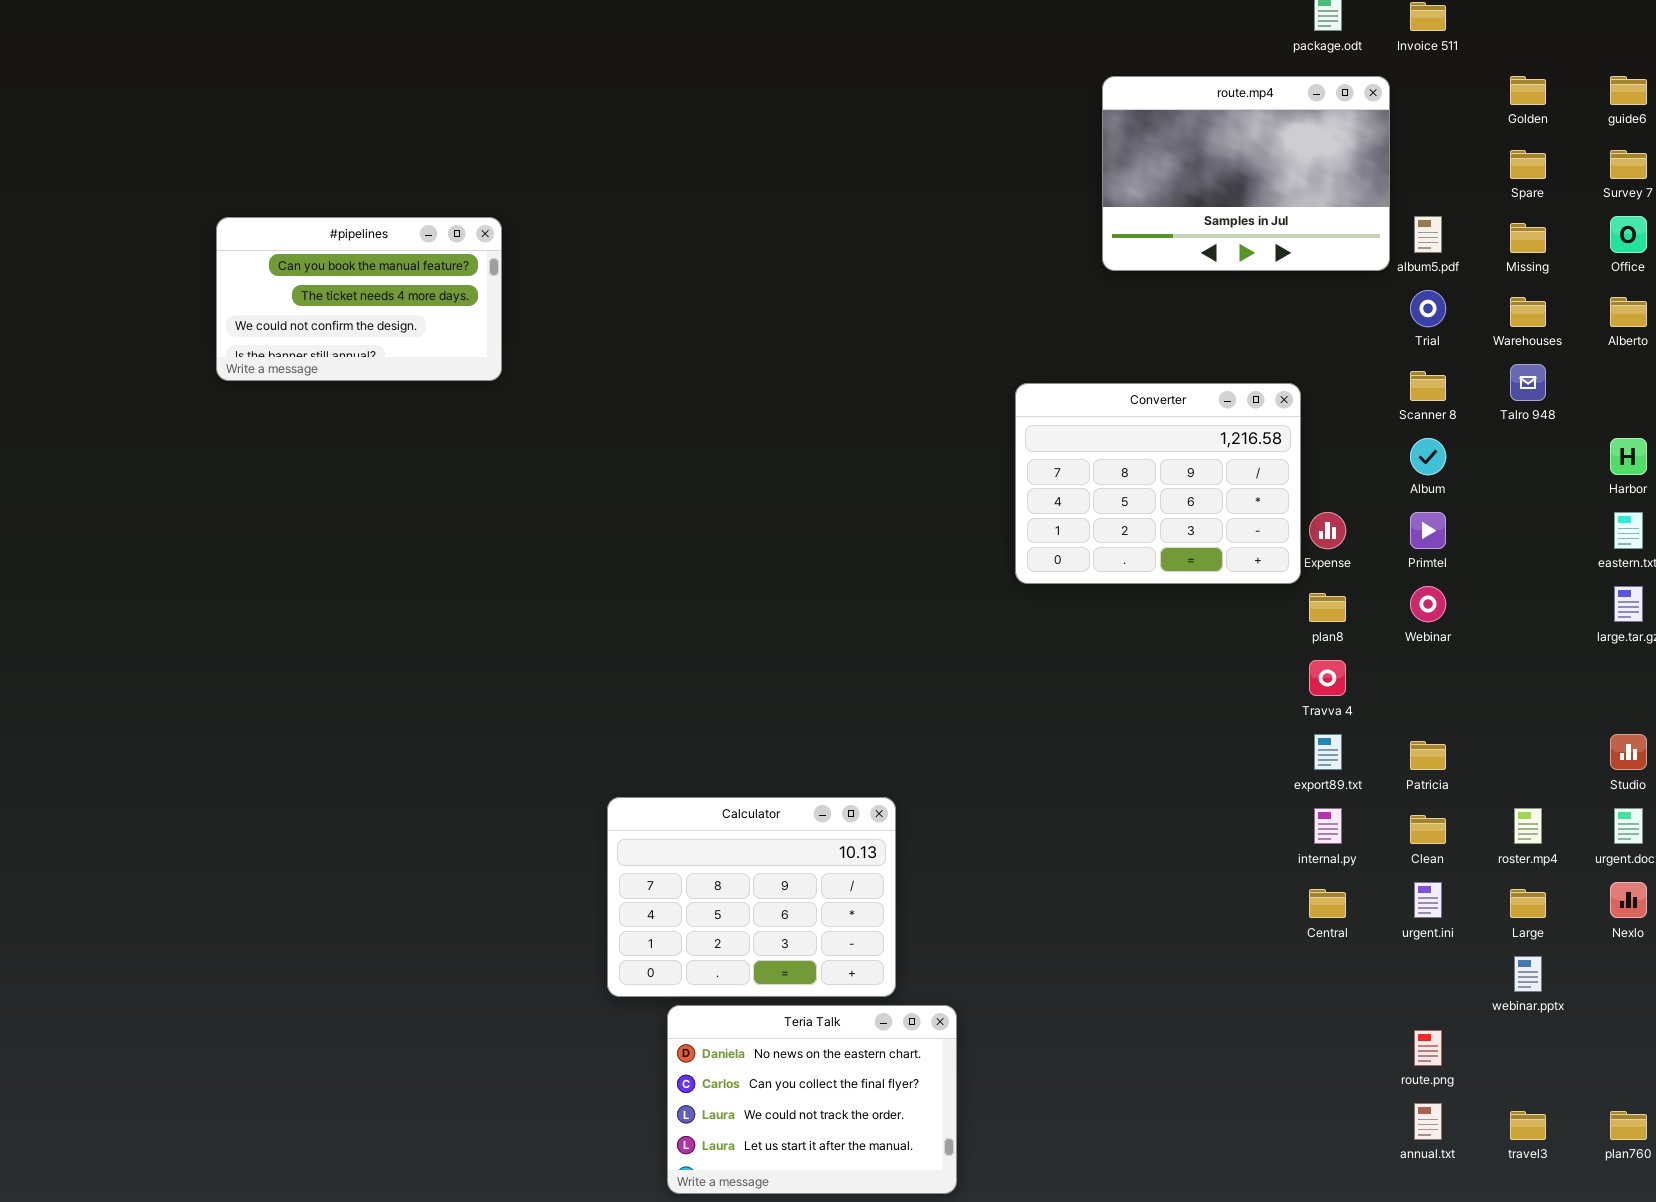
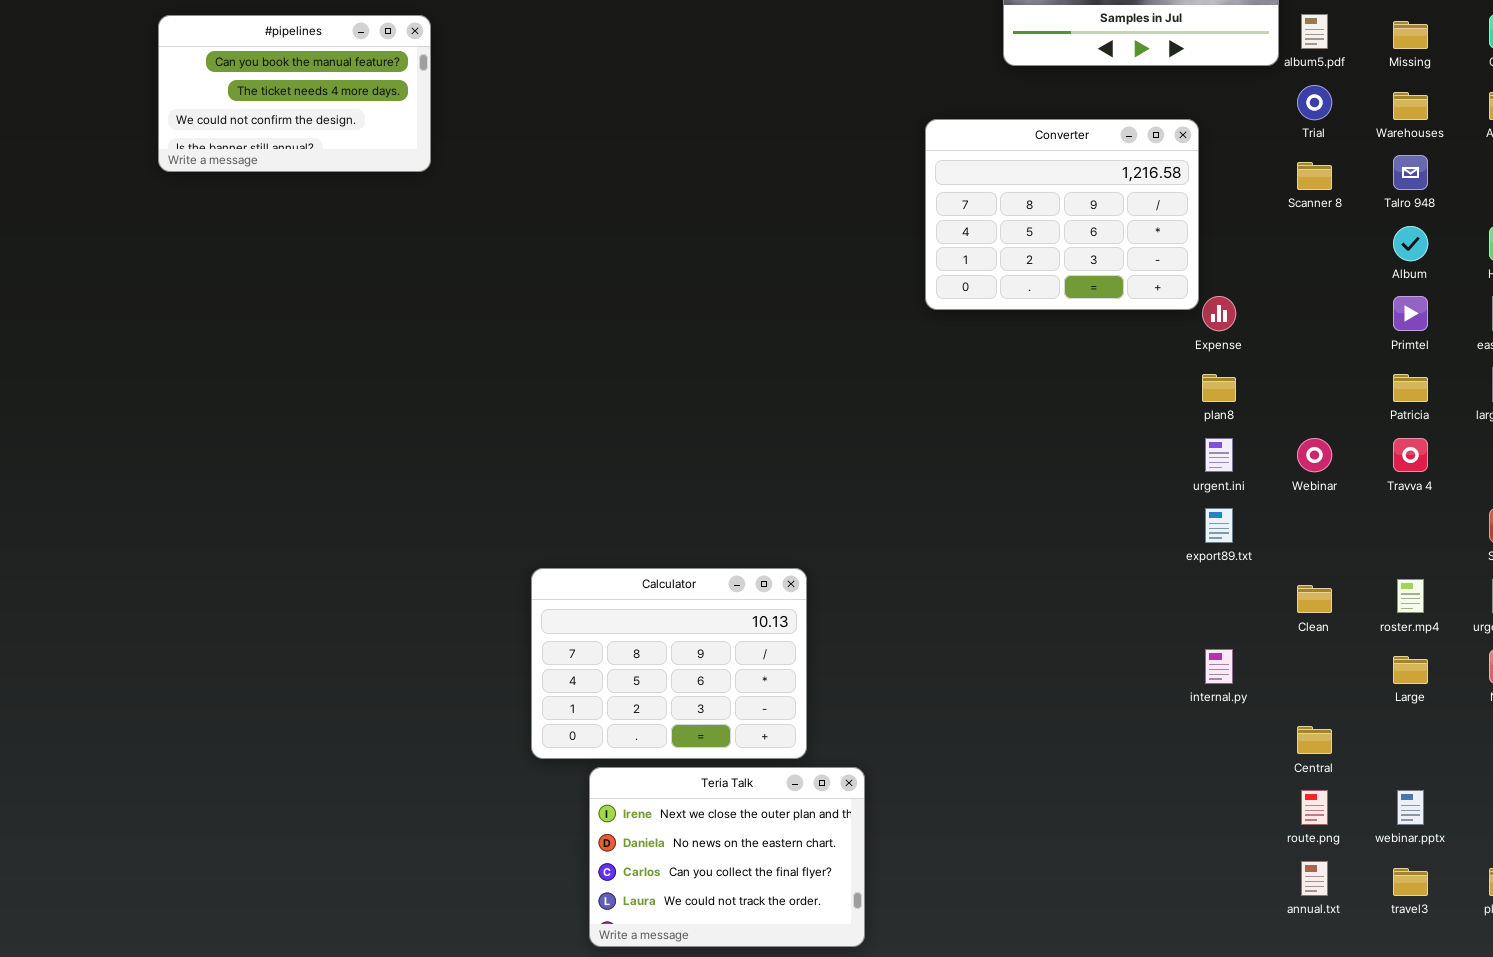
Converter: [1015,383,1301,584] -> [925,119,1199,310], moved
Album: [1410,438,1446,475] -> [1393,226,1428,261], moved
Primtel: [1410,512,1446,549] -> [1393,296,1428,331], moved
Webinar: [1410,586,1446,622] -> [1297,438,1332,472], moved
Travva 4: [1309,660,1346,696] -> [1393,438,1428,472], moved
Patricia: [1410,741,1446,770] -> [1393,374,1428,402], moved
internal.py: [1314,808,1342,844] -> [1205,649,1233,684], moved
urgent.ini: [1414,882,1442,918] -> [1205,438,1233,472], moved
Central: [1309,889,1346,918] -> [1297,726,1332,754], moved
webinar.pptx: [1514,956,1542,992] -> [1397,790,1424,825], moved
Teria Talk: [667,1005,957,1194] -> [589,767,865,947], scrolled up 1 row

